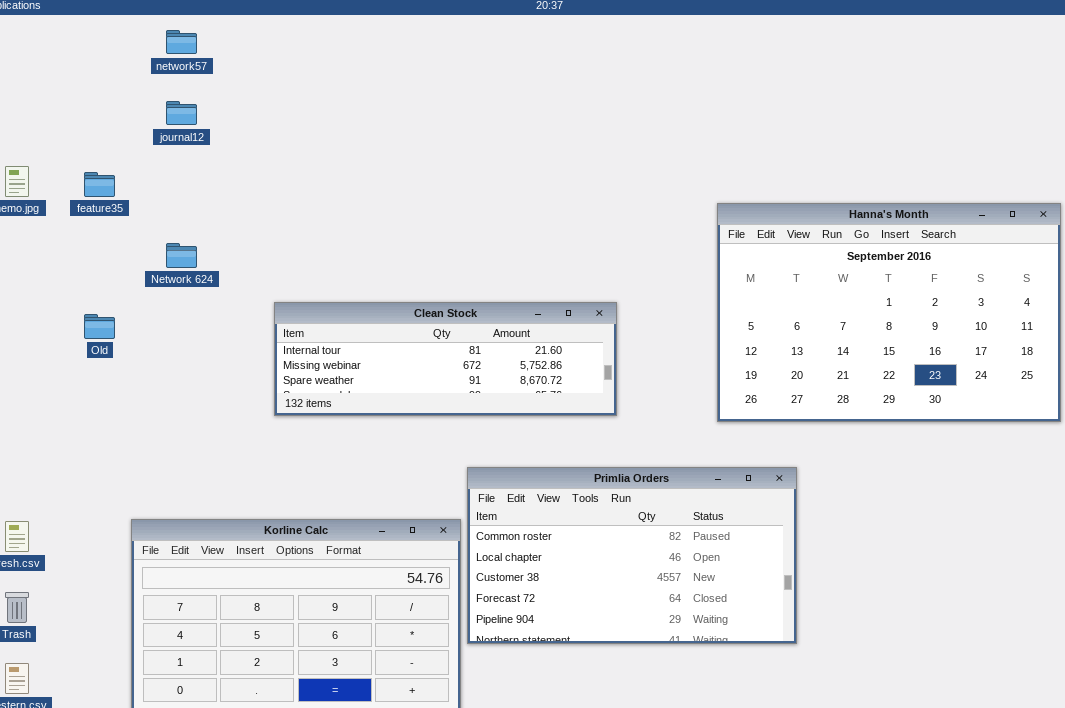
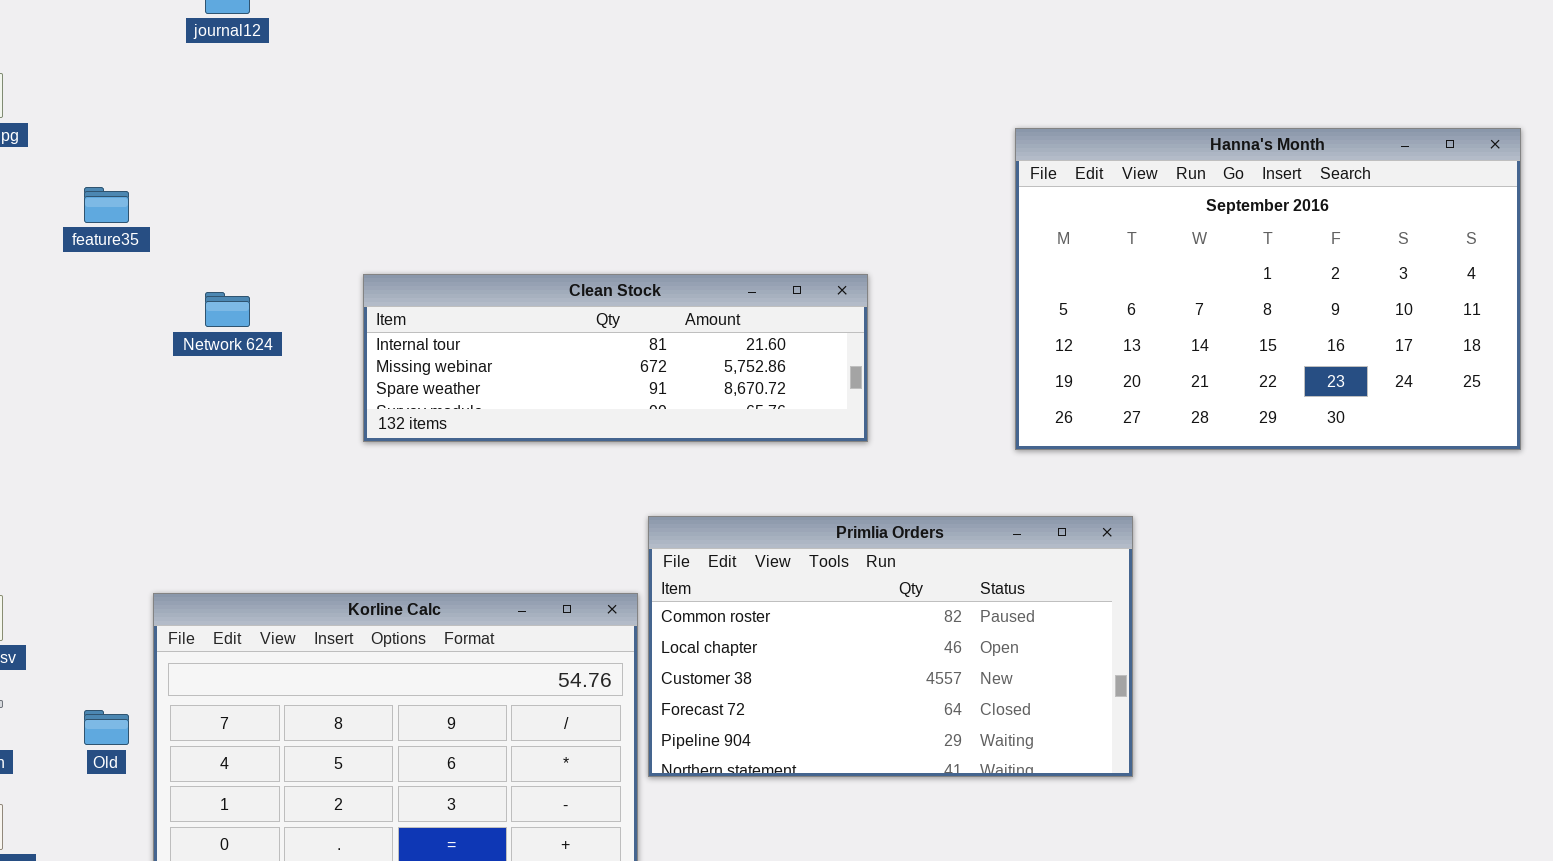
feature35: [84,172,115,197] -> [84,187,129,223], moved
Network 624: [166,243,197,268] -> [205,292,250,327], moved
Old: [84,314,115,339] -> [84,710,129,745], moved

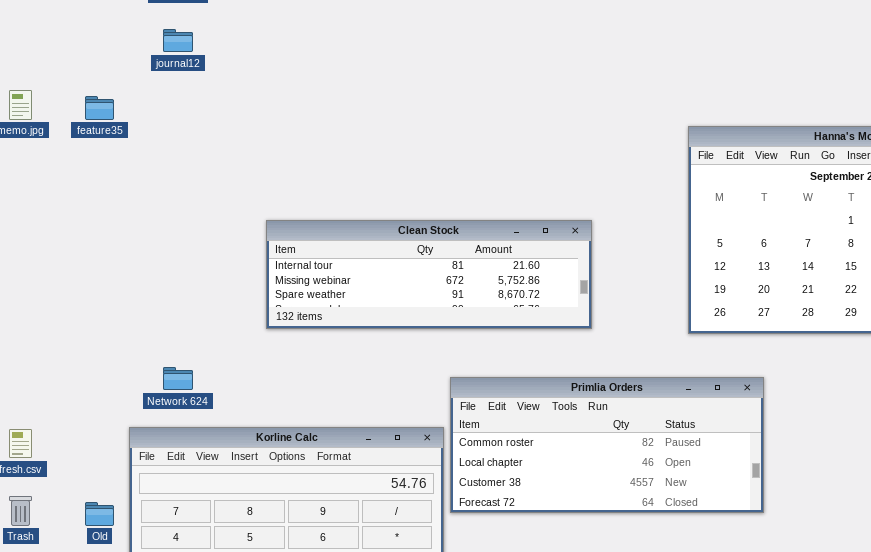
feature35: [84,187,129,223] -> [85,96,114,120], moved
Network 624: [205,292,250,327] -> [163,367,193,390], moved
Primlia Orders: [648,516,1133,777] -> [450,377,764,513], resized

